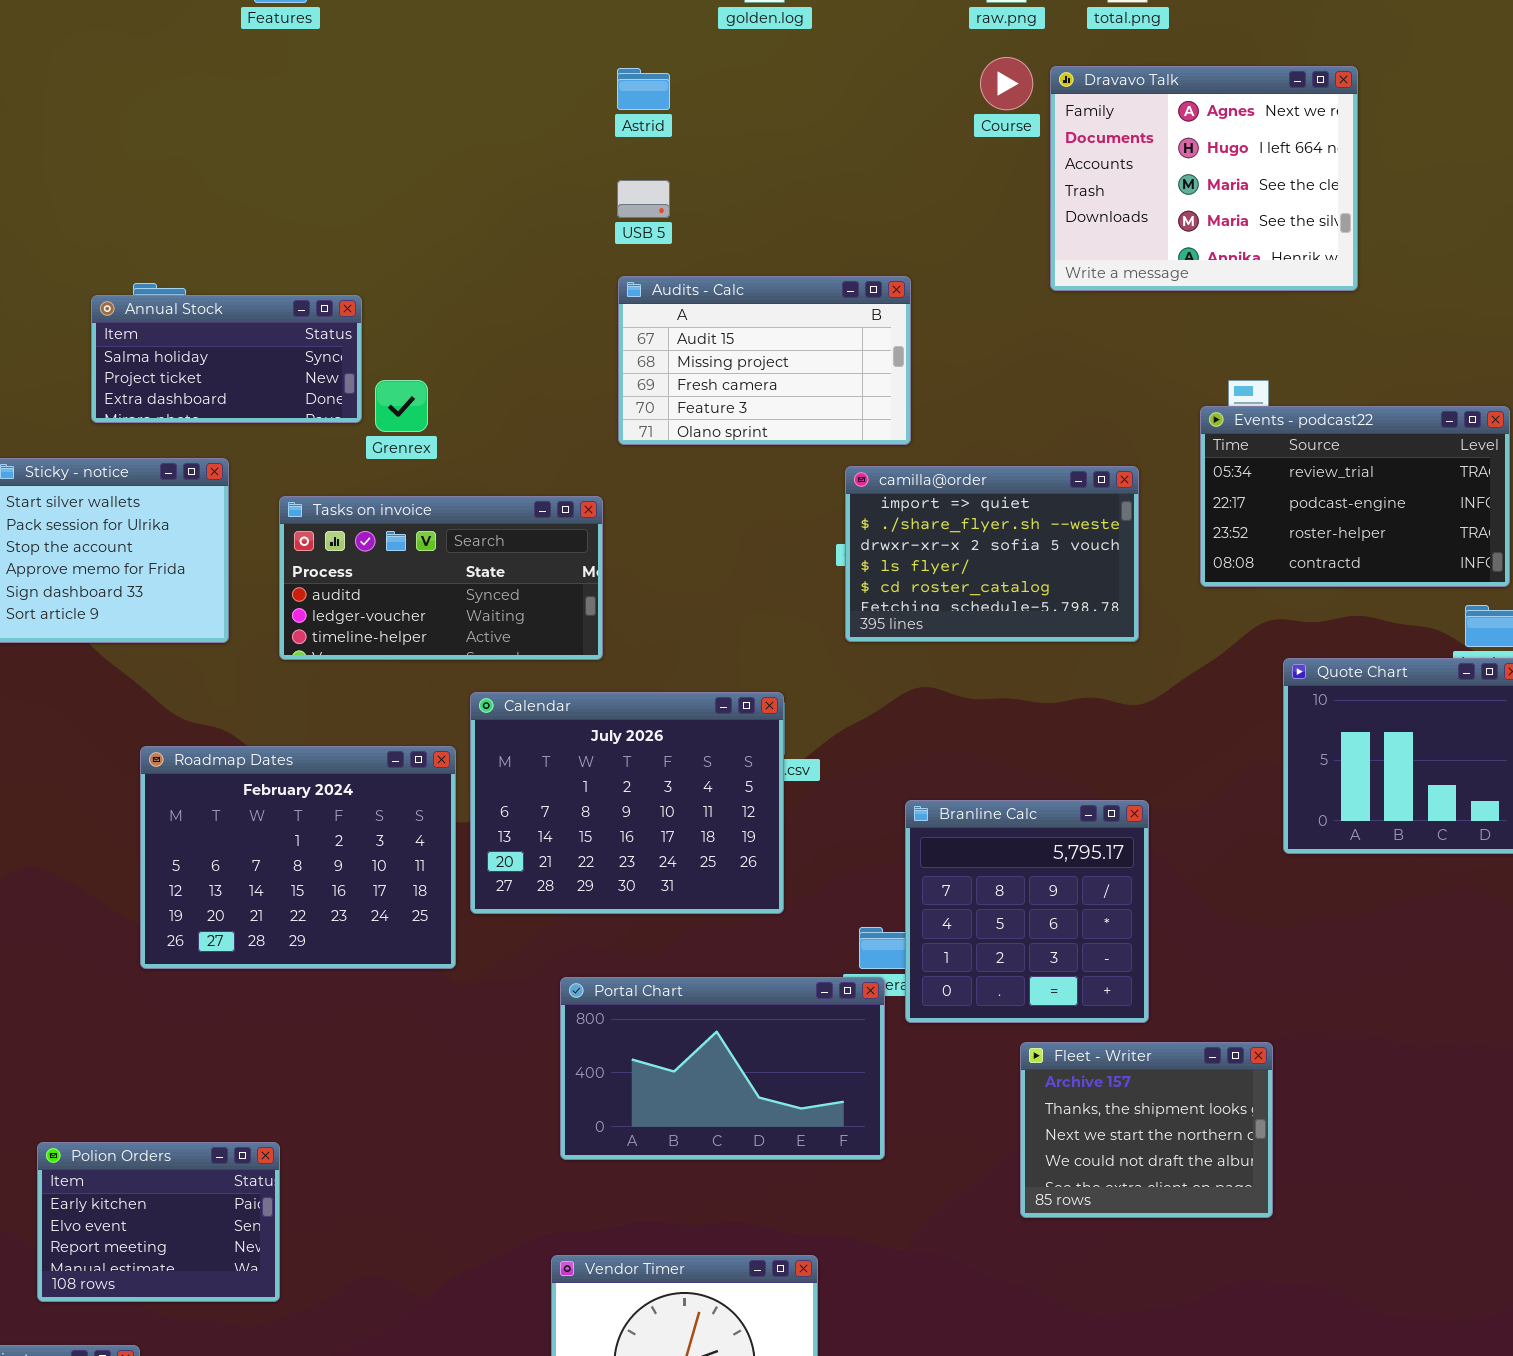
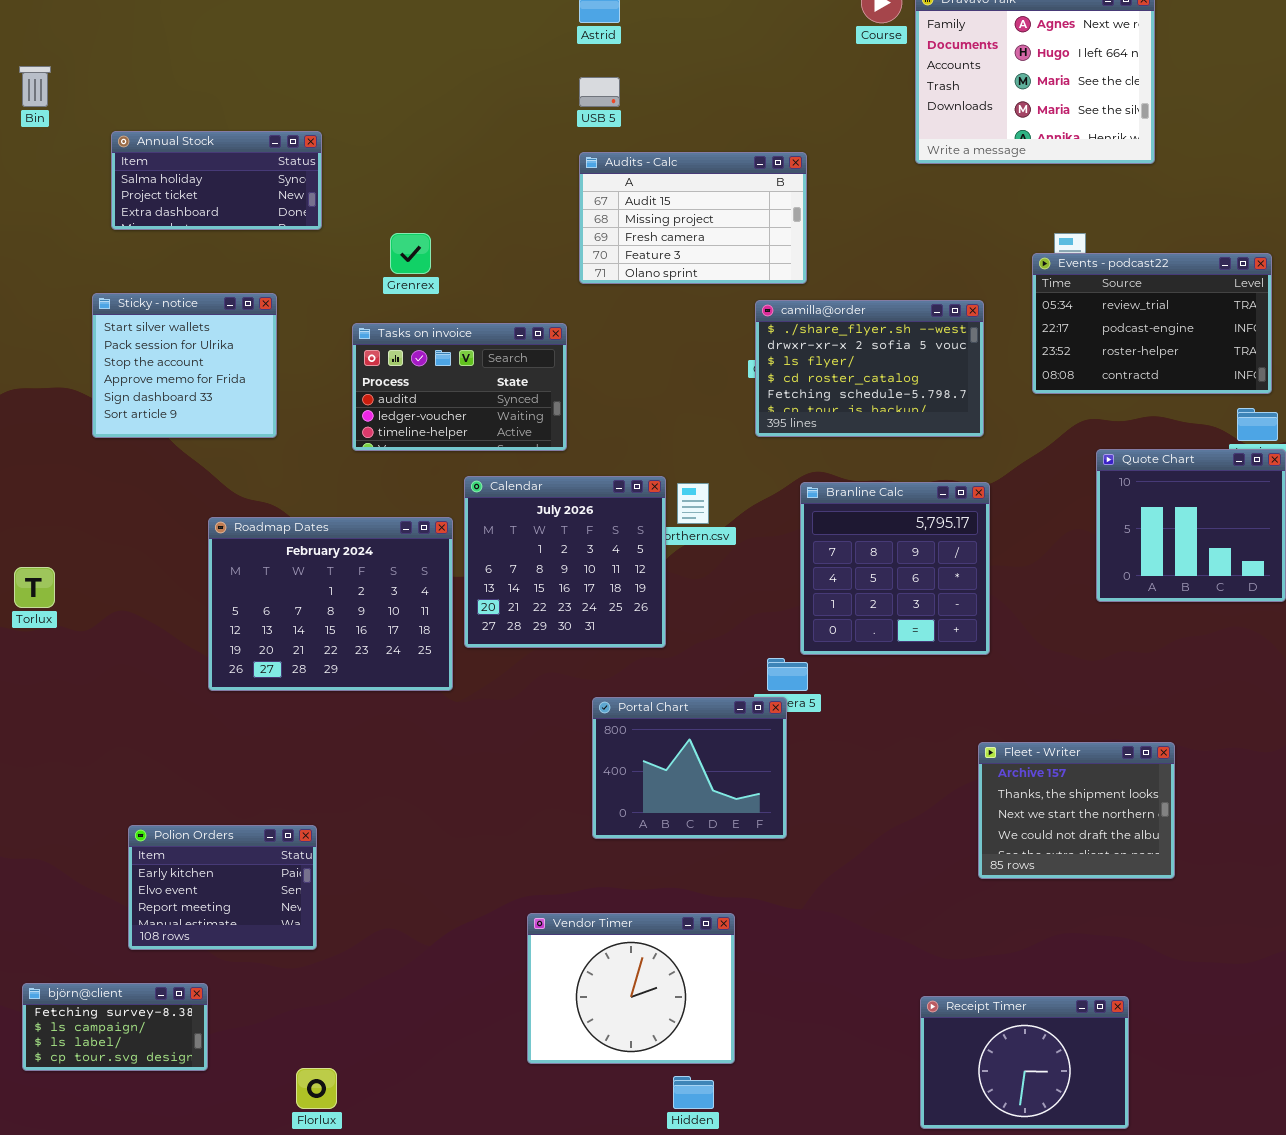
Annual Stock: [91,295,362,423] -> [111,131,322,230], moved
camilla@order: [845,466,1139,642] -> [755,300,984,437], scrolled down 1 row
Tasks on invoice: [279,496,603,660] -> [352,323,567,451], resized
Calendar: [470,692,784,914] -> [464,476,666,648], resized
Branline Calc: [905,800,1149,1023] -> [800,482,990,655], moved
Portal Chart: [560,977,885,1160] -> [592,697,787,839], resized
Fleet - Writer: [1020,1042,1273,1218] -> [978,742,1175,879], moved

